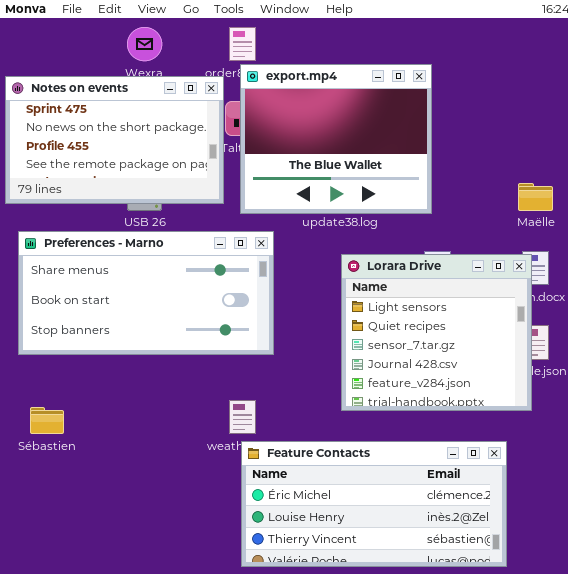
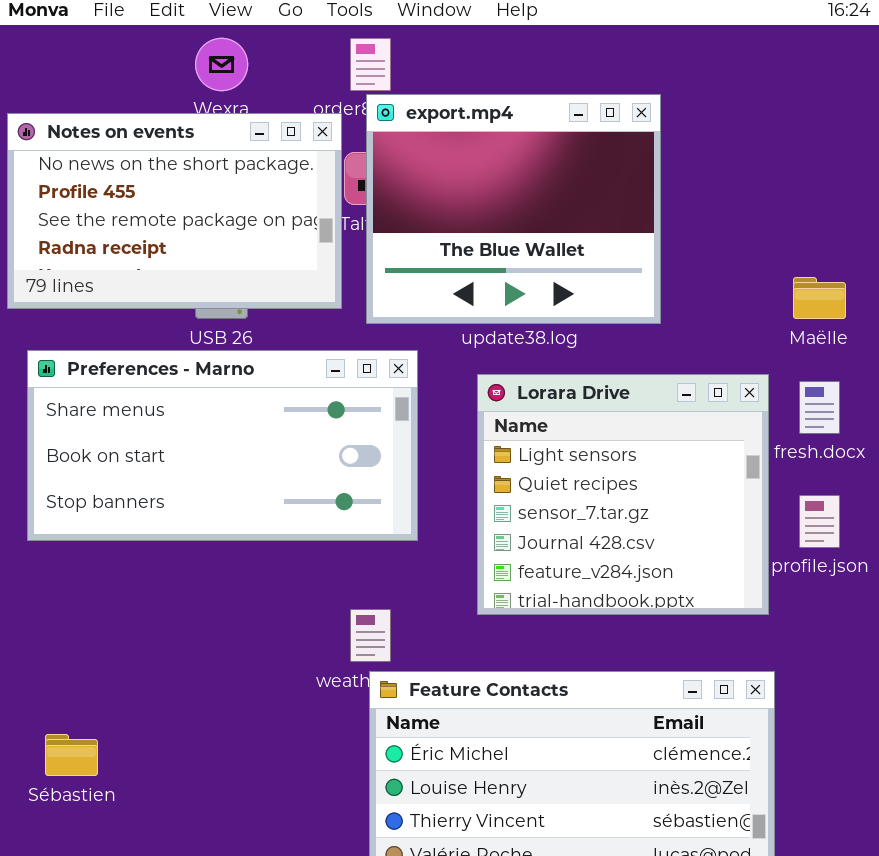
Notes on events: [5,76,224,204] -> [7,113,342,309], scrolled down 1 row
Lorara Drive: [341,254,532,411] -> [477,374,769,615], moved
Sébastien: [30,407,64,434] -> [45,734,98,776], moved

